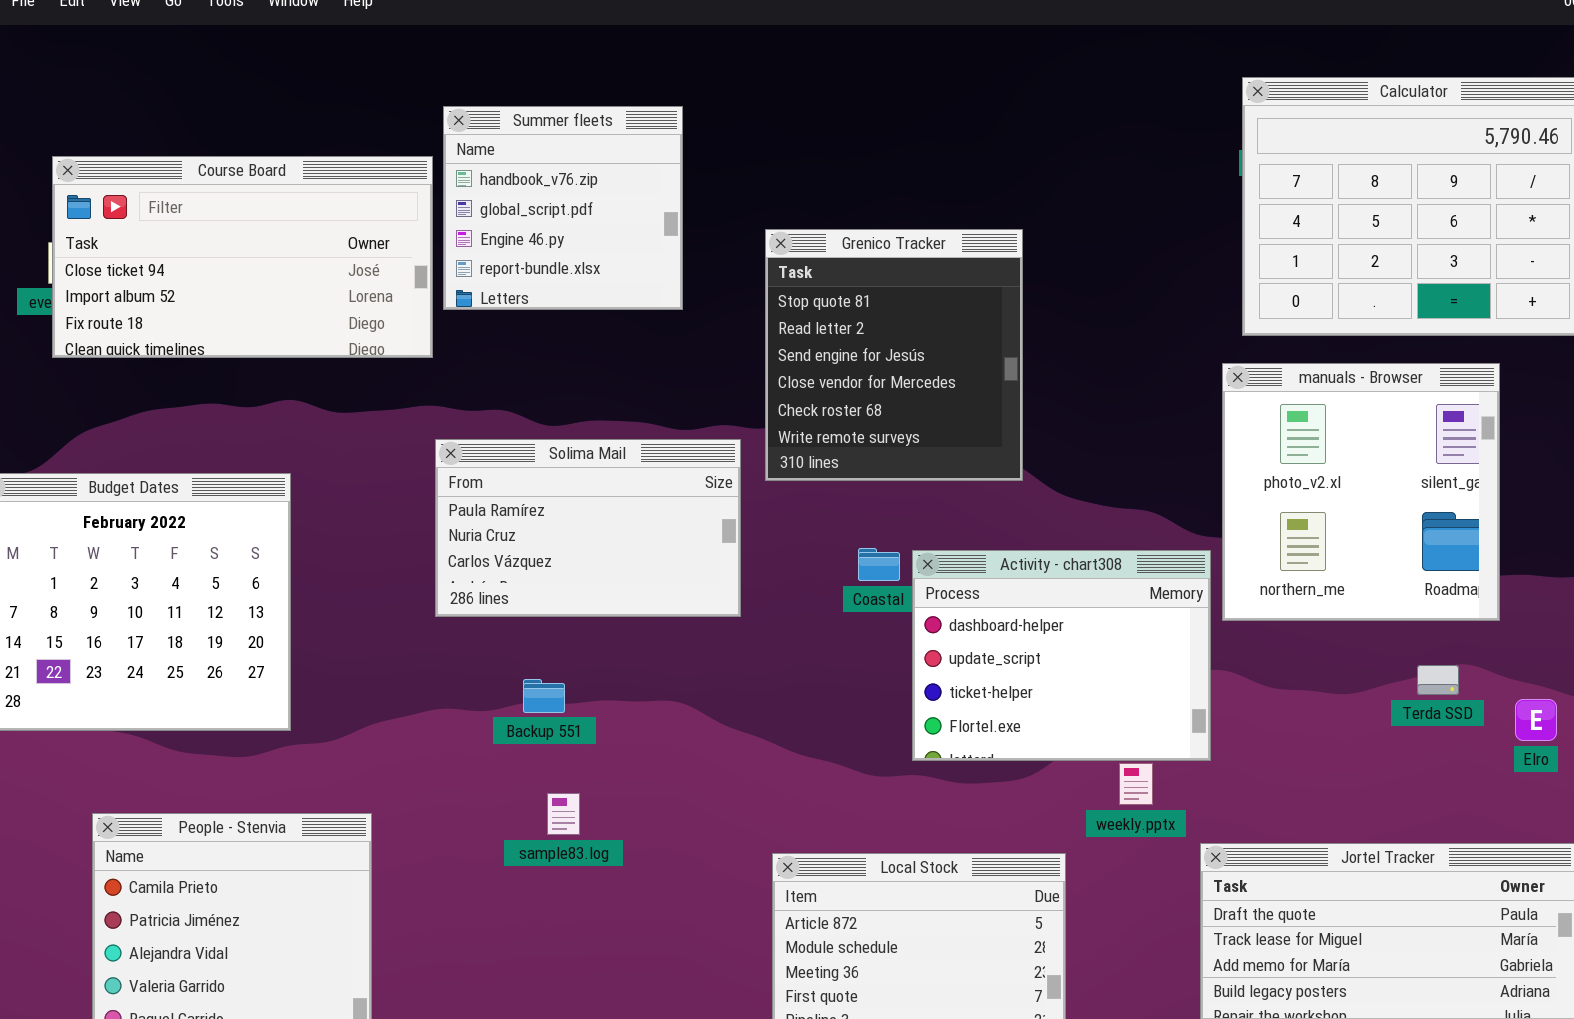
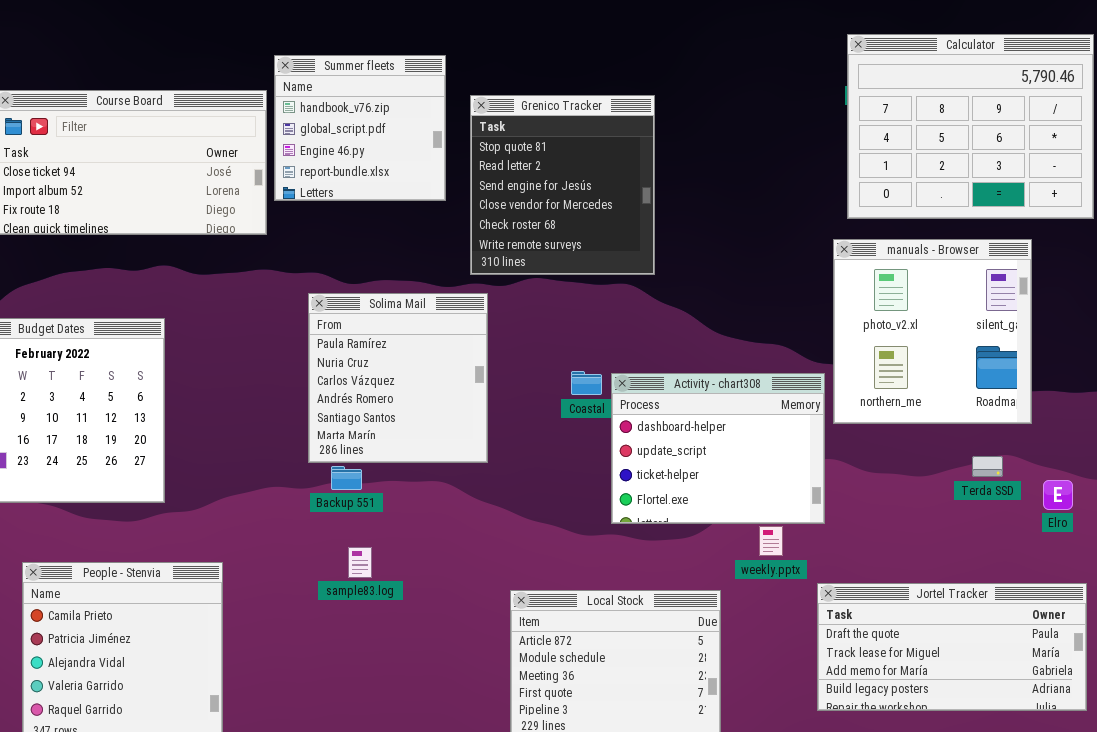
Grenico Tracker: [765,229,1023,481] -> [470,95,655,275], moved
Solima Mail: [435,439,741,617] -> [308,293,488,463], resized

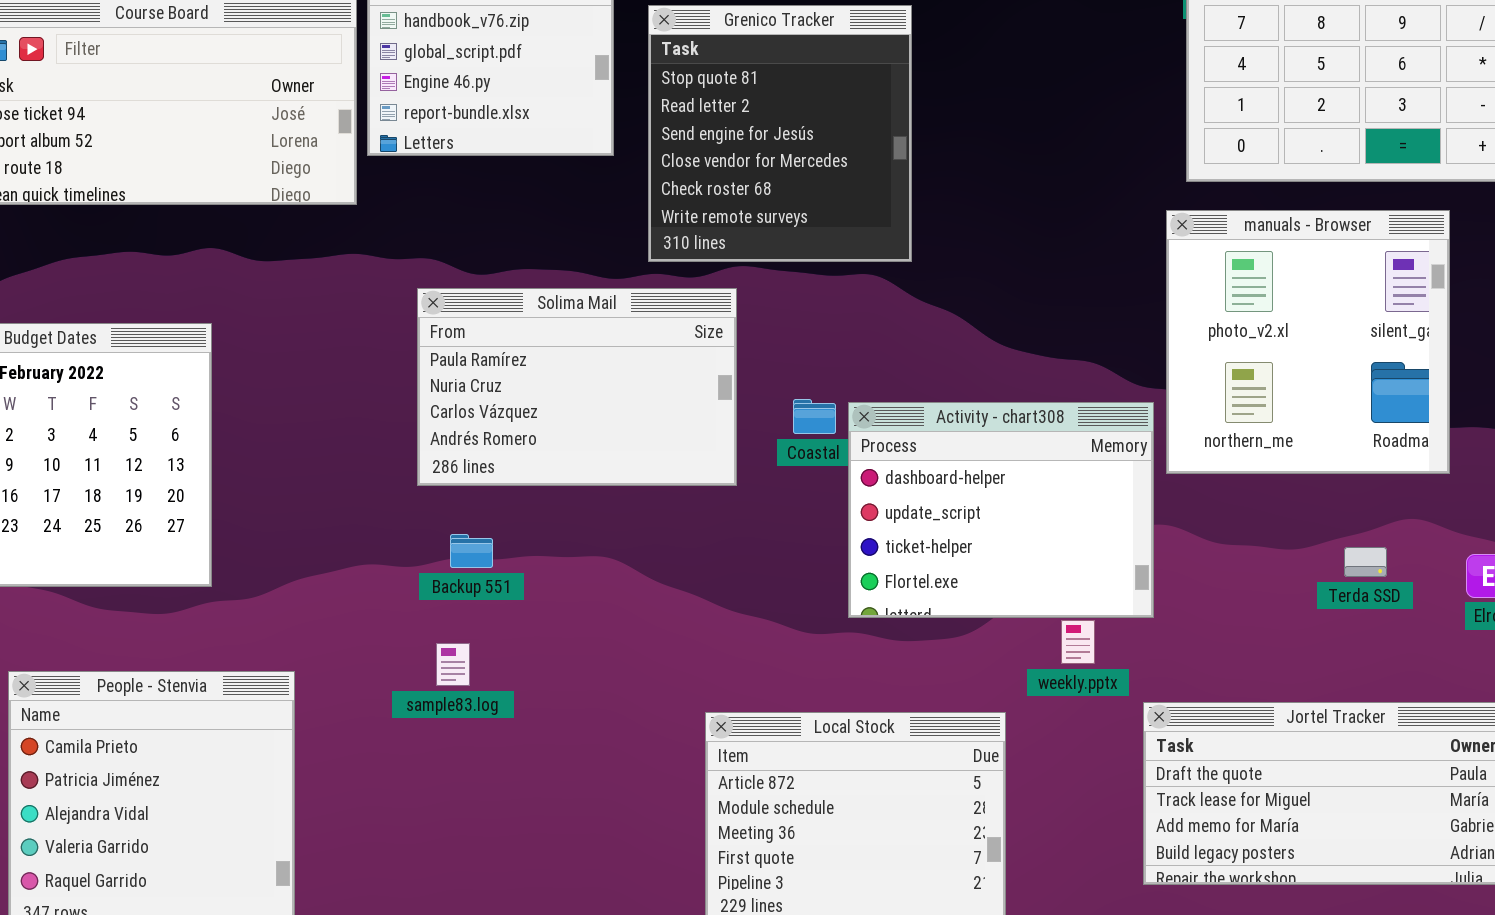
Solima Mail: [308,293,488,463] -> [417,288,737,486], resized
Terda SSD: [972,456,1003,477] -> [1344,547,1387,577], moved
sample83.log: [348,547,372,578] -> [436,643,470,686], moved

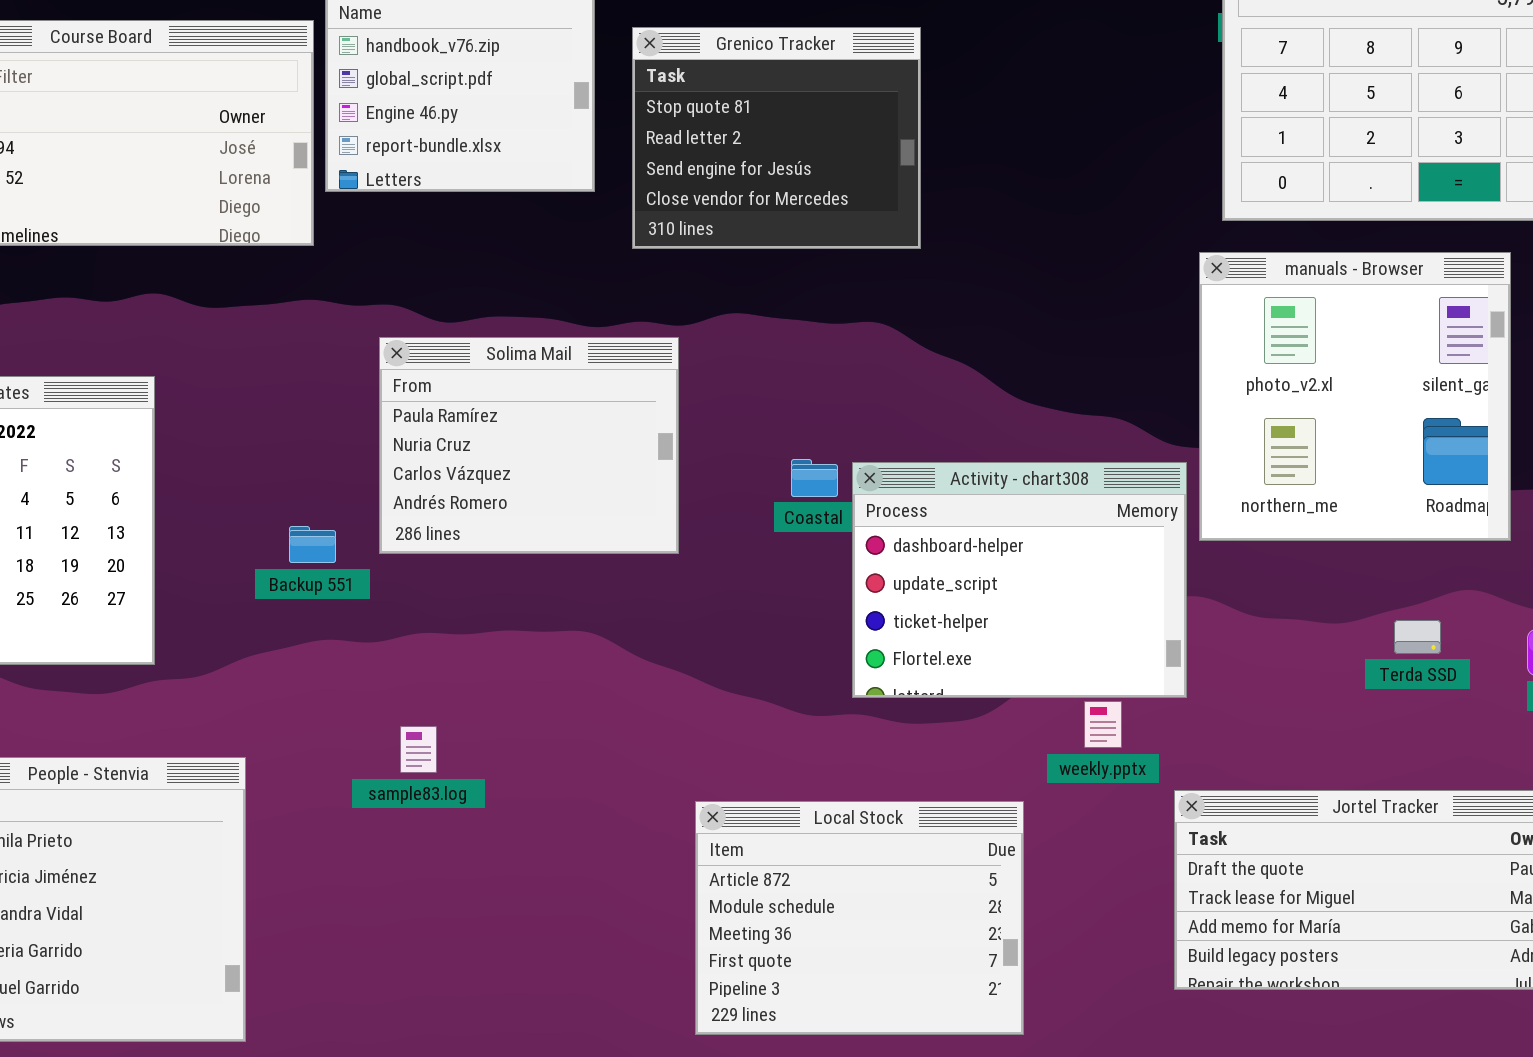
Grenico Tracker: [648,5,912,262] -> [632,27,921,249], resized
Solima Mail: [417,288,737,486] -> [379,337,679,554], resized
Backup 551: [450,534,493,568] -> [289,526,336,563], moved

